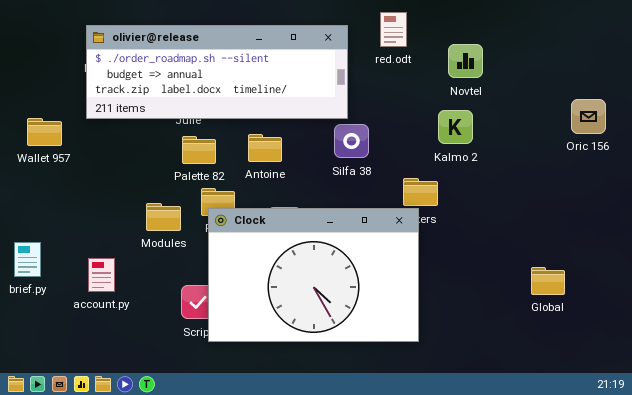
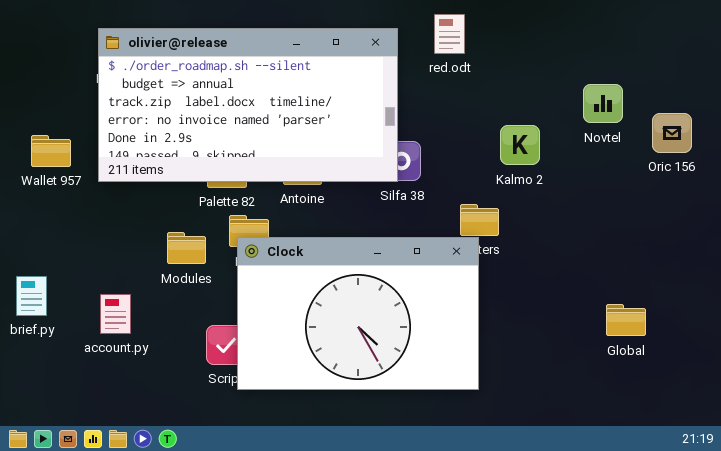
olivier@release: [86,25,348,119] -> [98,28,398,182], resized
Novtel: [448,44,483,78] -> [583,84,623,123], moved

